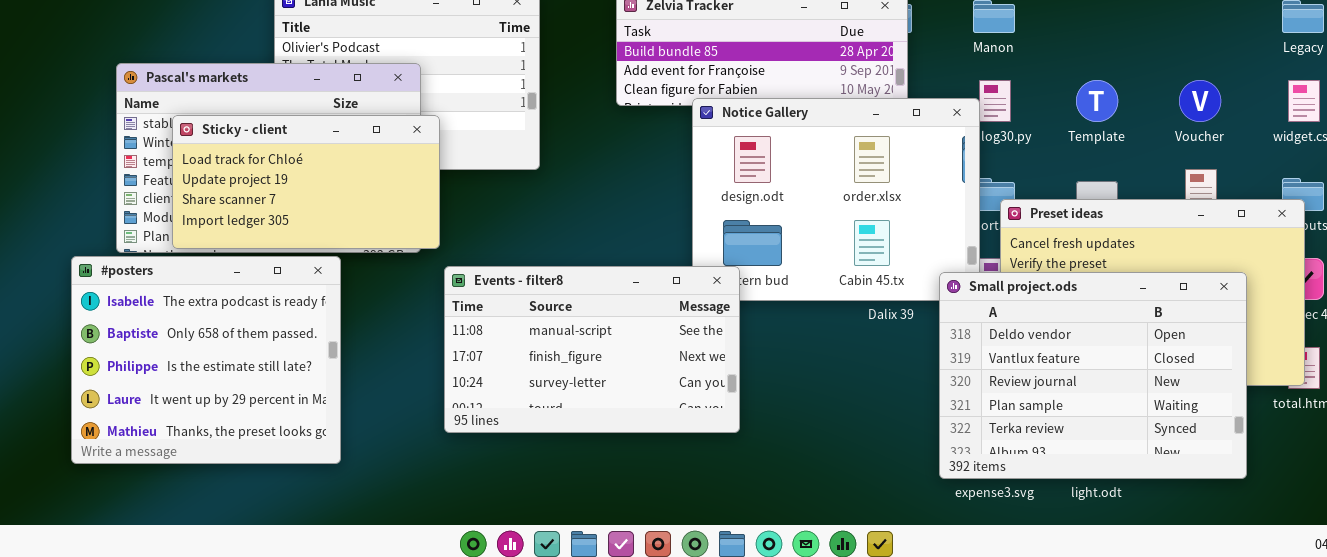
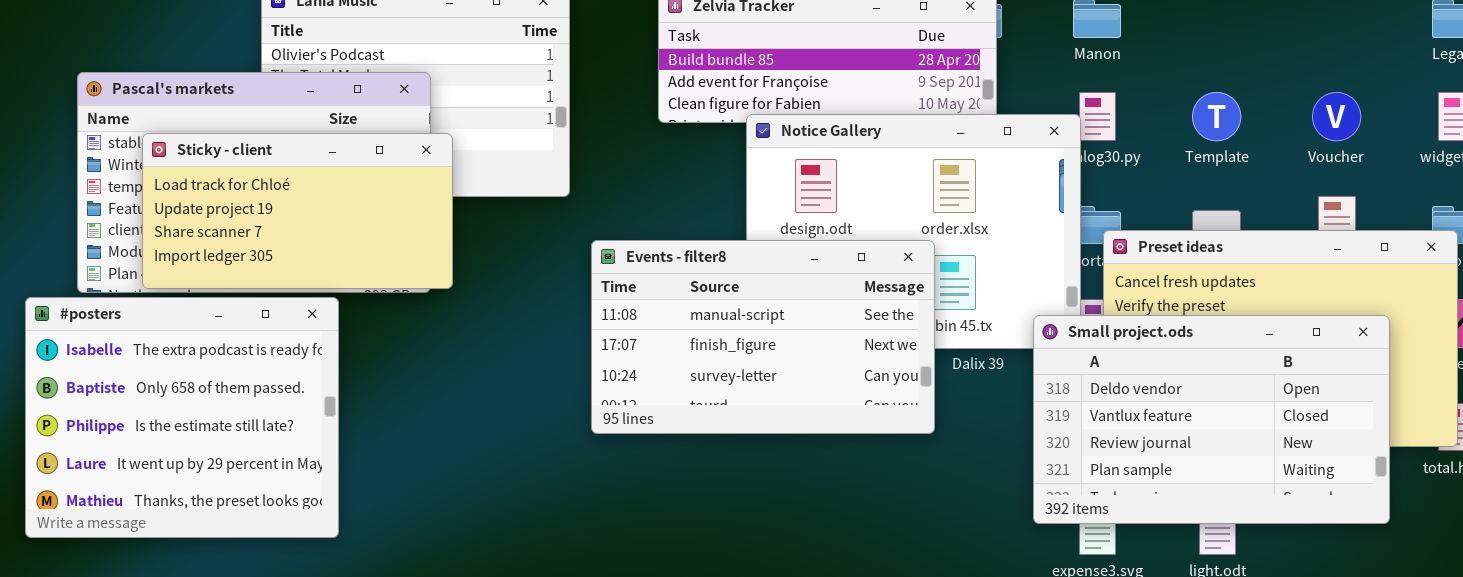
Events - filter8: [444,266,740,433] -> [591,240,935,434], moved
Small project.ods: [939,272,1247,479] -> [1033,315,1390,524], resized

